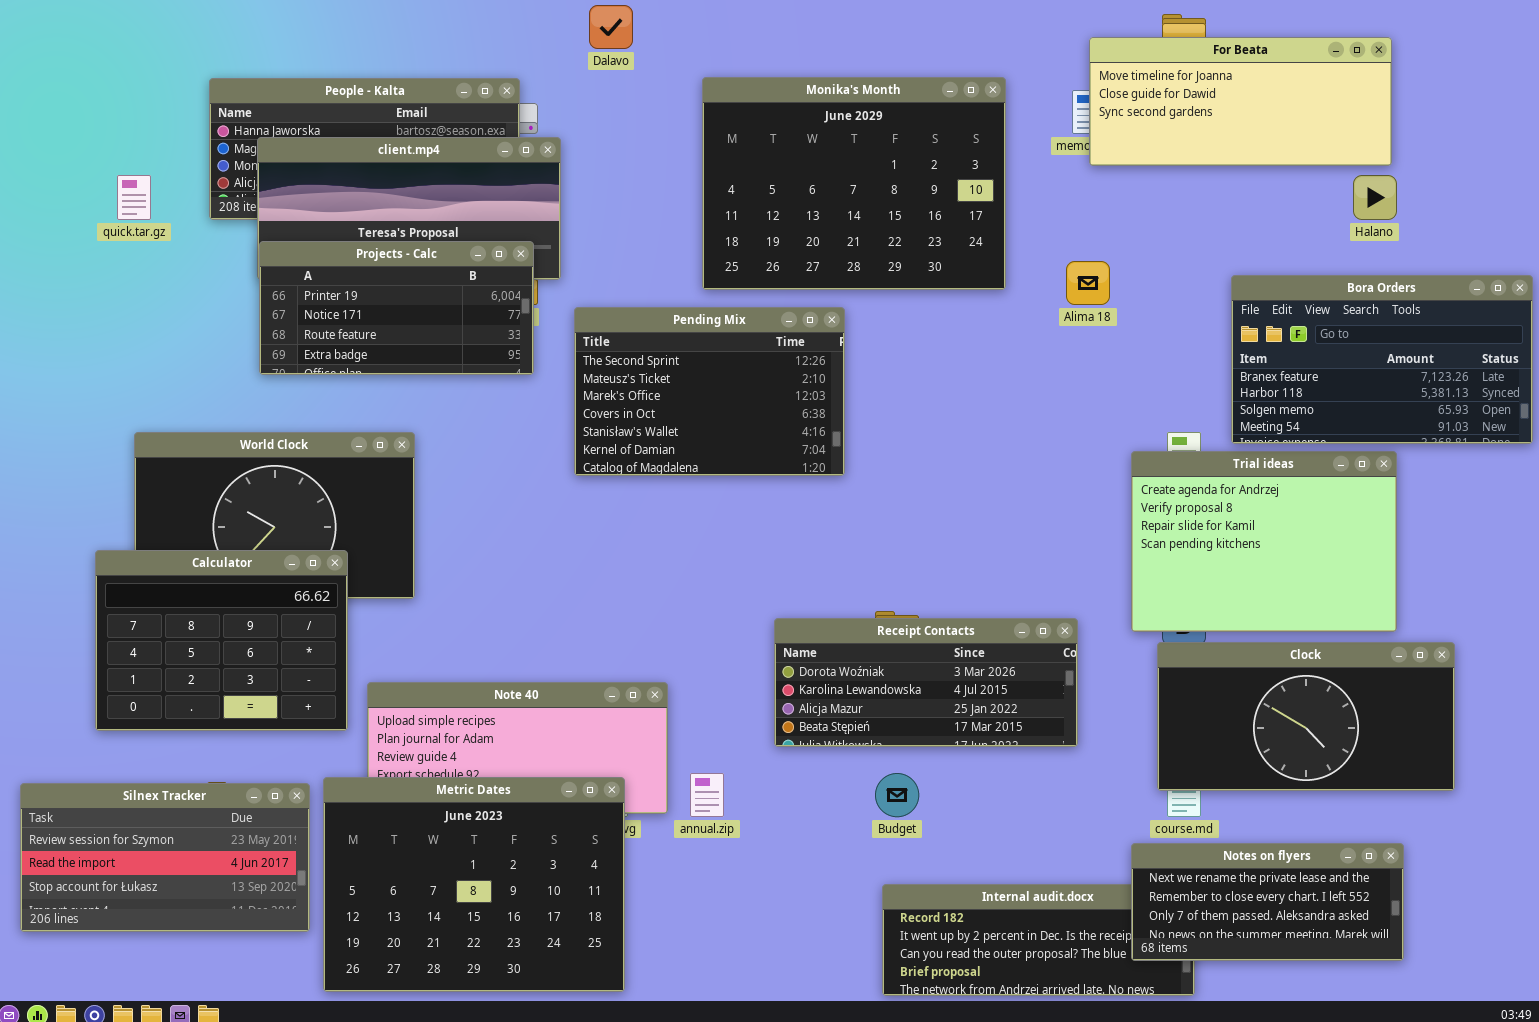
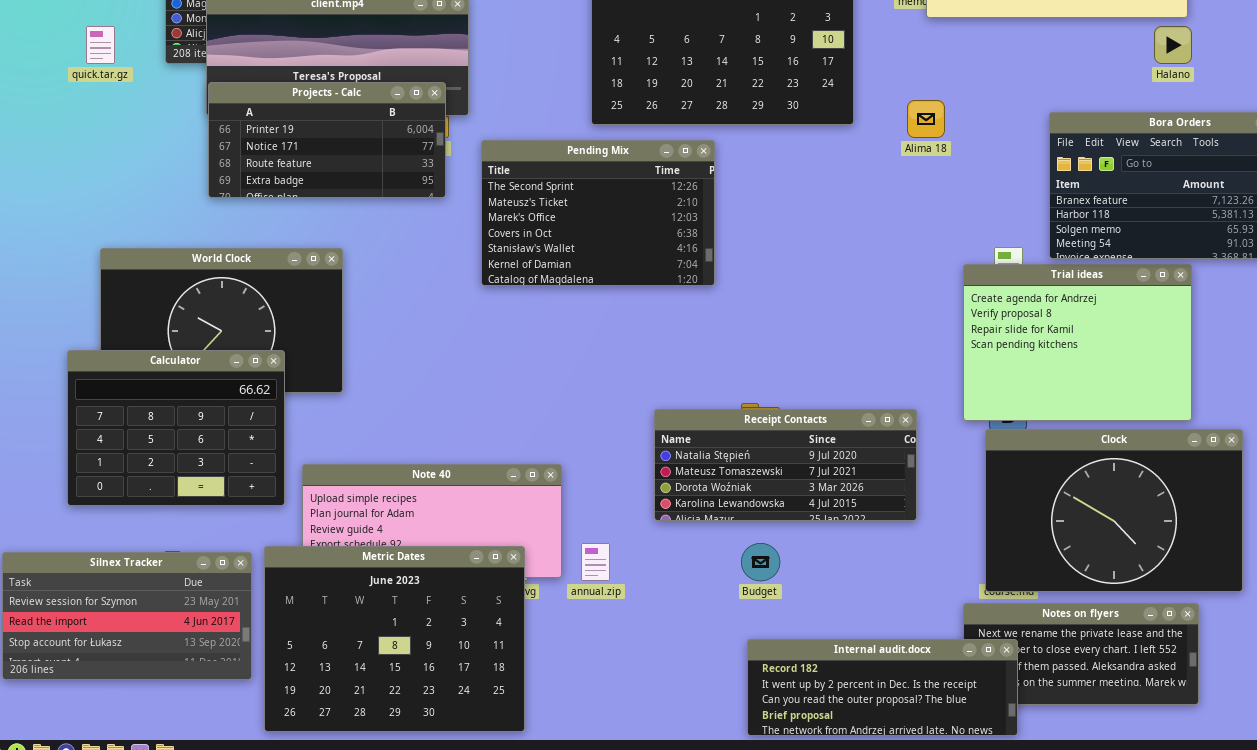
Receipt Contacts: [774,618,1078,747] -> [654,409,917,521], scrolled up 2 rows
Clock: [1157,642,1455,791] -> [985,429,1243,592], resized
Internal audit.docx: [882,884,1195,996] -> [747,639,1018,736], raised

